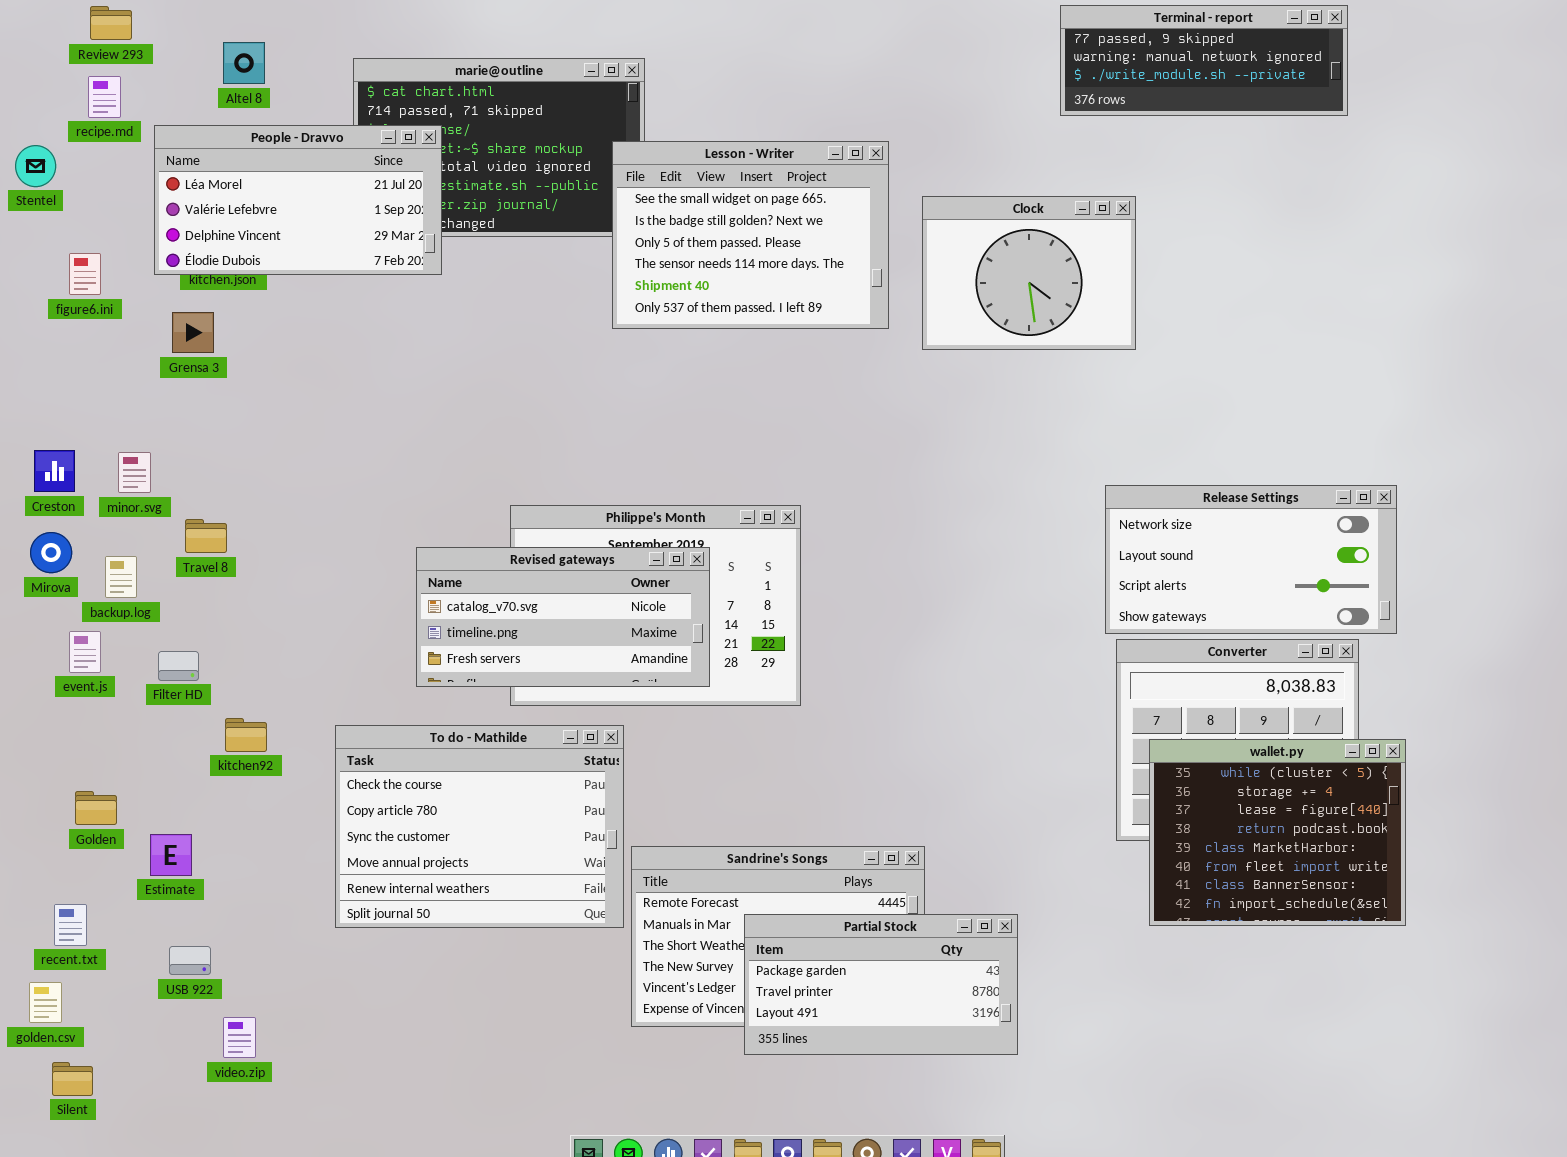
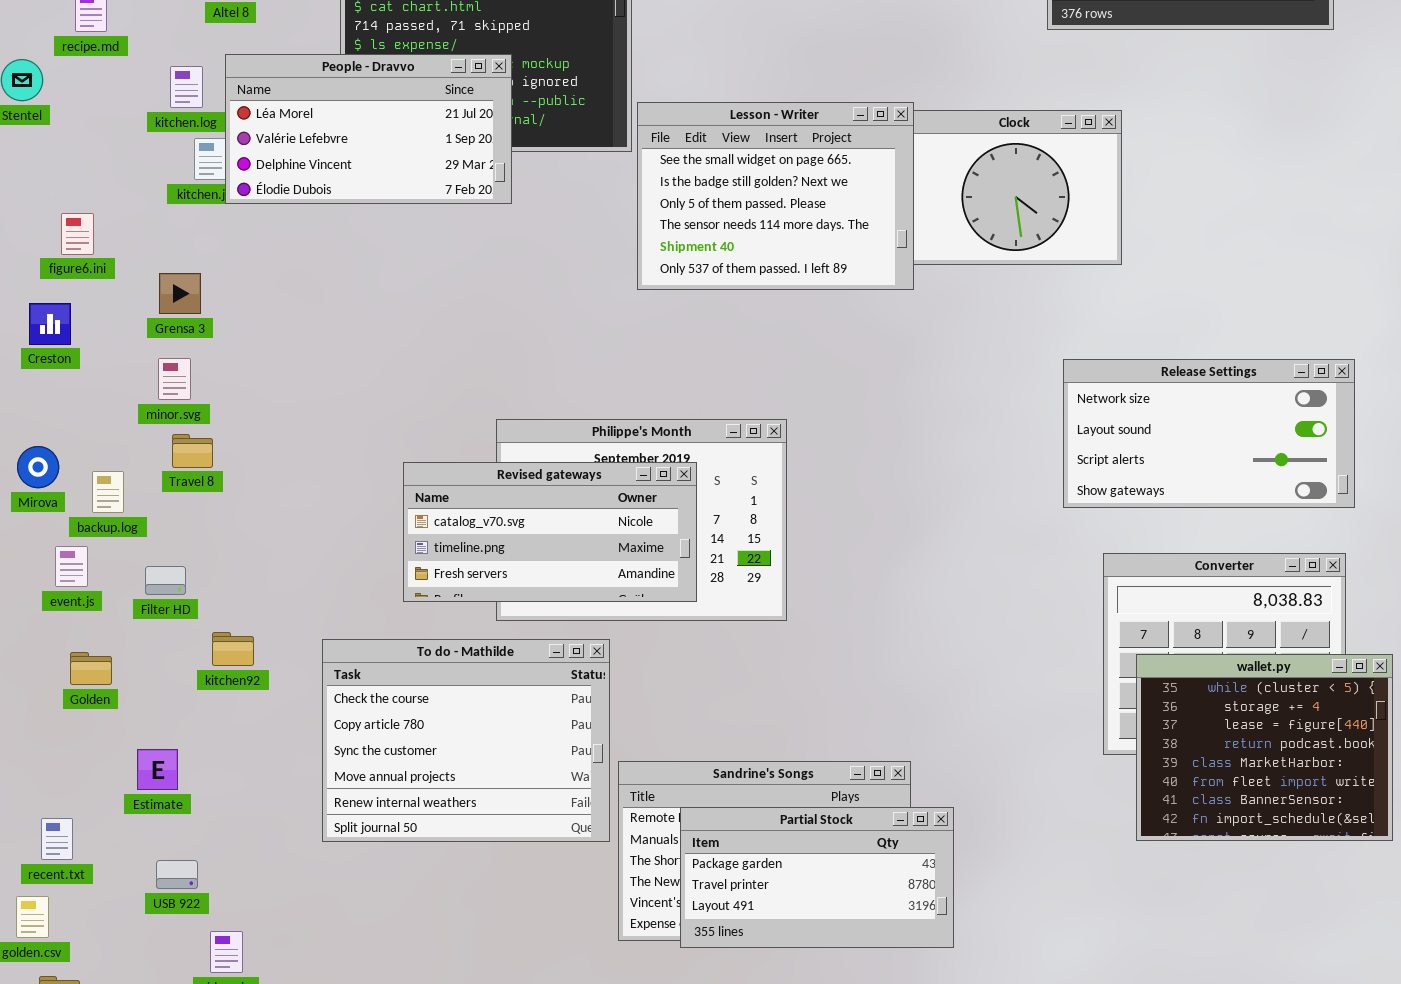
People - Dravvo: [154,125,442,275] -> [225,54,512,204], moved
Lesson - Writer: [612,141,889,329] -> [637,102,914,290], moved
figure6.ini: [69,253,101,295] -> [61,213,94,255], moved
Grensa 3: [172,312,214,353] -> [159,273,201,314], moved
Creston: [34,450,75,492] -> [29,303,71,345], moved
minor.svg: [118,452,151,493] -> [158,358,191,400], moved
Release Settings: [1105,485,1397,634] -> [1063,359,1355,508], moved
Golden: [75,791,117,825] -> [70,652,112,685], moved
Partial Stock: [744,914,1018,1055] -> [680,807,954,948], moved

